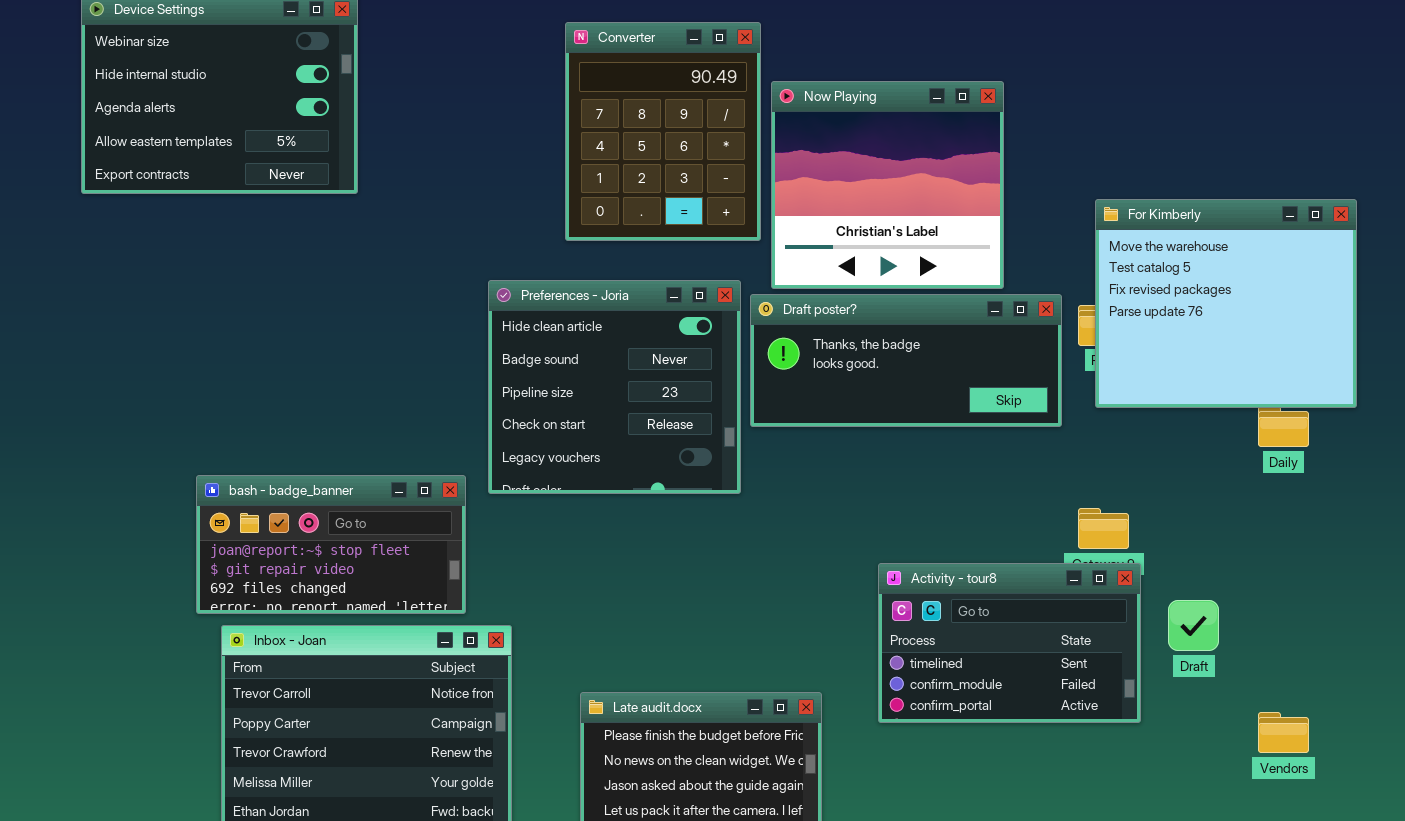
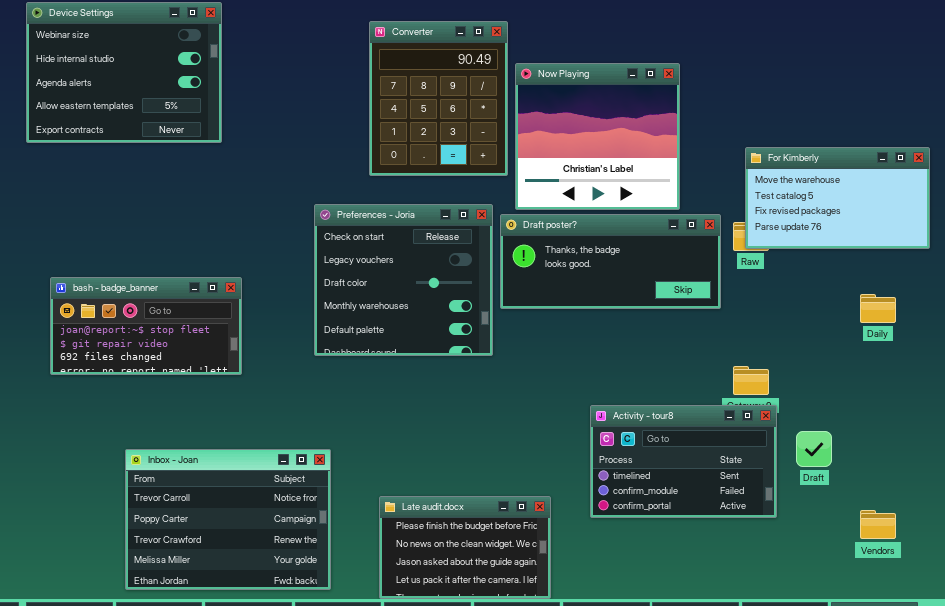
For Kimberly: [1095,199,1357,408] -> [745,147,930,249], resized
Preferences - Joria: [488,280,741,494] -> [314,204,493,356], scrolled down 3 rows
bash - badge_banner: [196,475,466,614] -> [50,277,242,375], moved

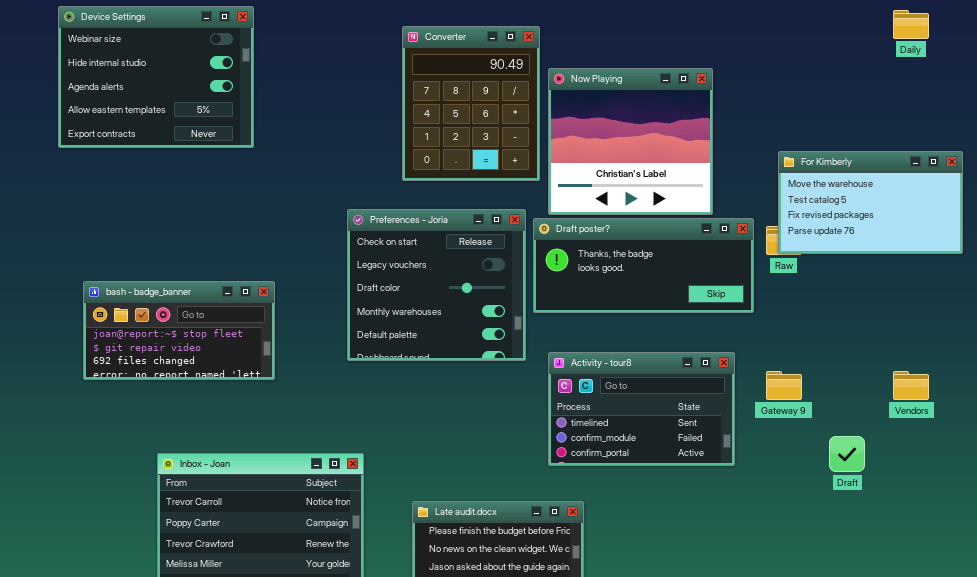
Daily: [860,294,896,323] -> [893,10,929,39], moved
Activity - tour8: [590,405,777,518] -> [548,352,735,466], moved
Vendors: [860,510,896,539] -> [893,371,929,400], moved

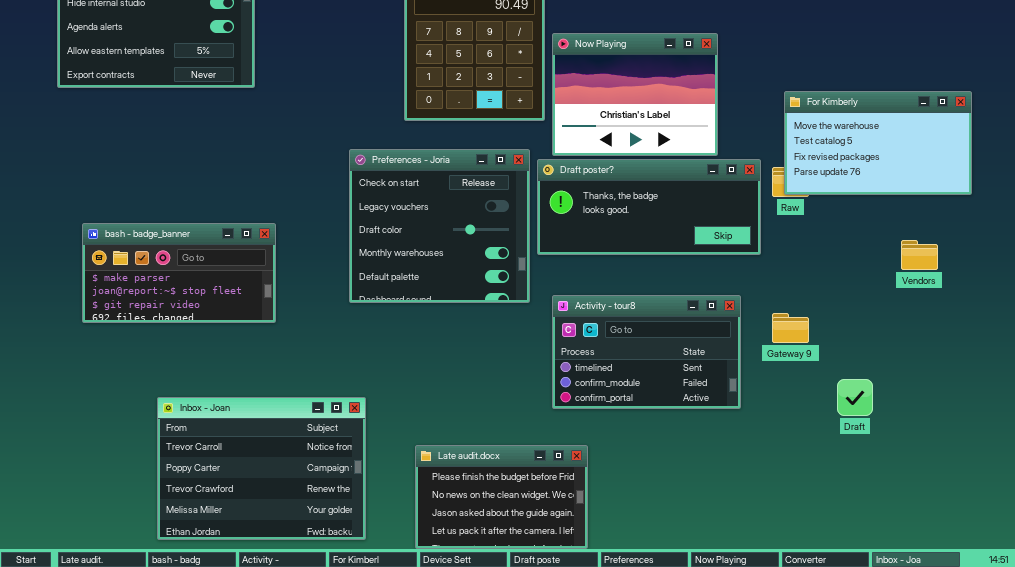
Now Playing: [548,68,713,215] -> [552,33,718,156], resized
bash - badge_banner: [83,281,275,380] -> [82,223,276,323], scrolled up 1 row
Vendors: [893,371,929,400] -> [901,240,938,270], moved

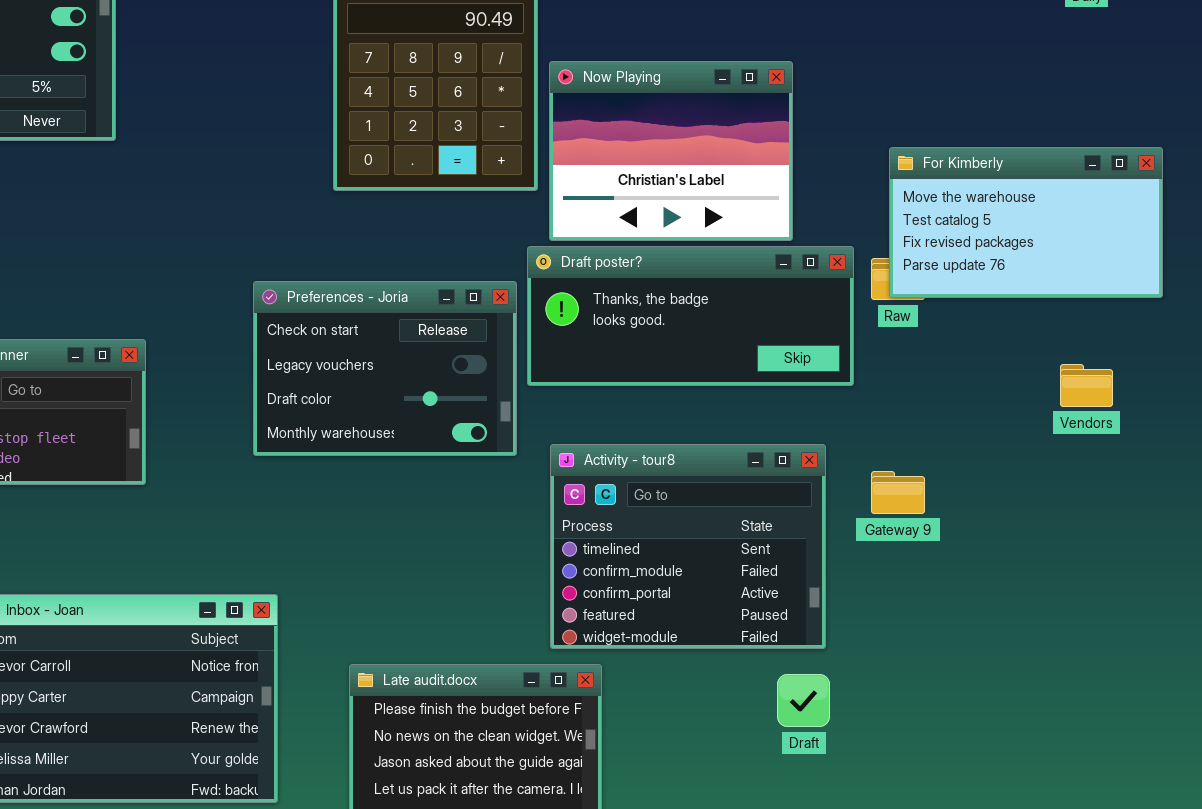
Preferences - Joria: [349,149,530,303] -> [253,281,517,456], resized
Activity - tour8: [552,295,741,409] -> [550,444,826,649], resized
Draft: [837,379,873,416] -> [777,674,830,727], moved

